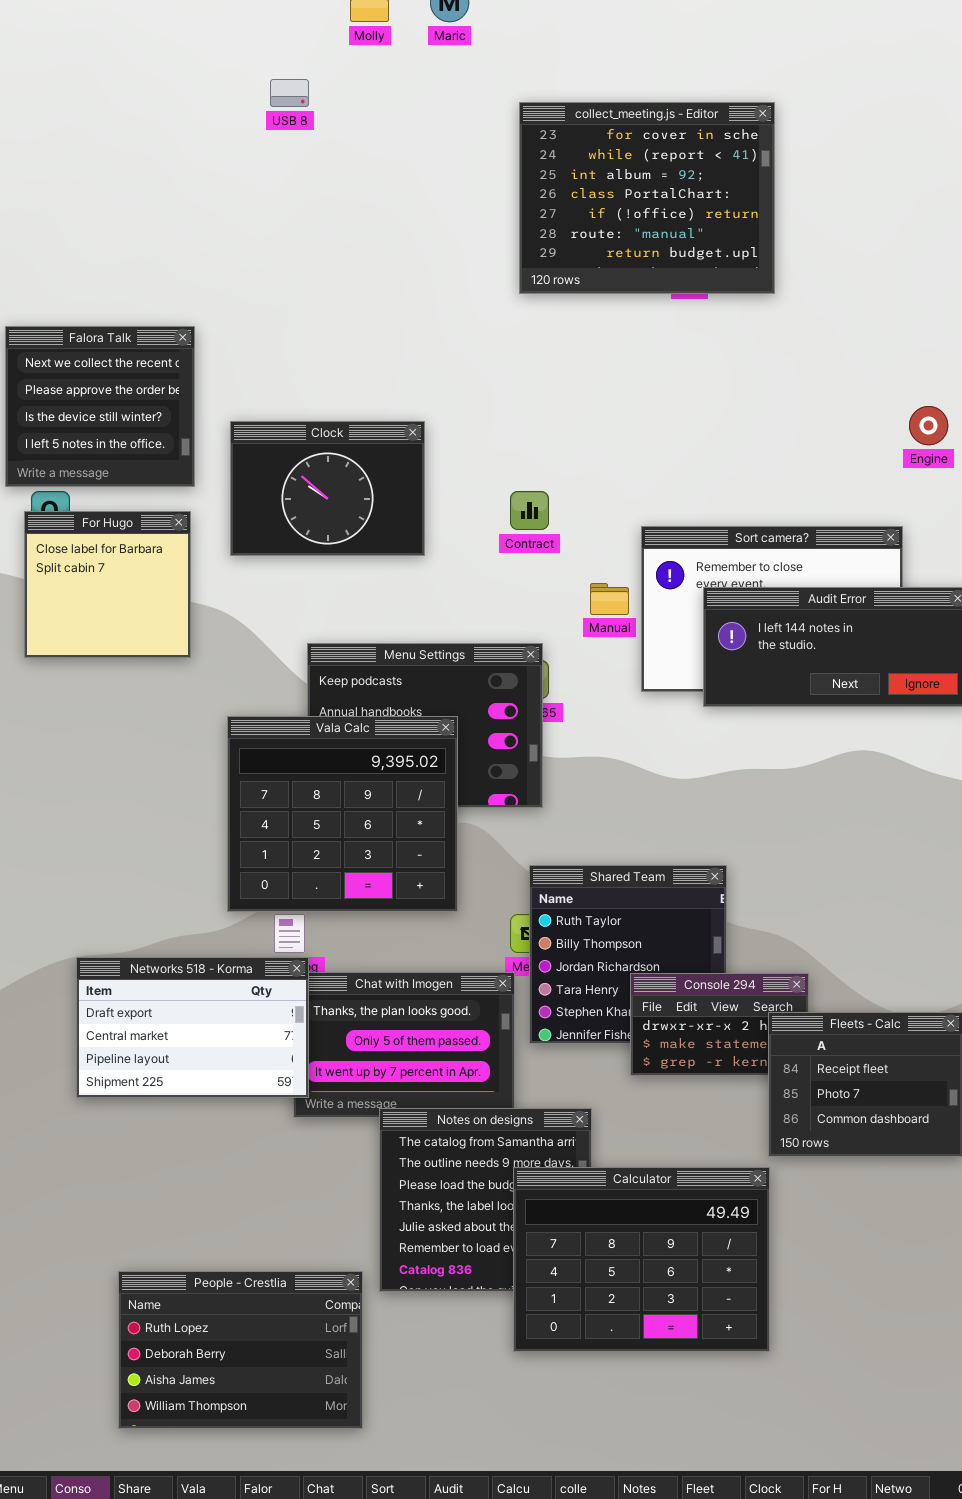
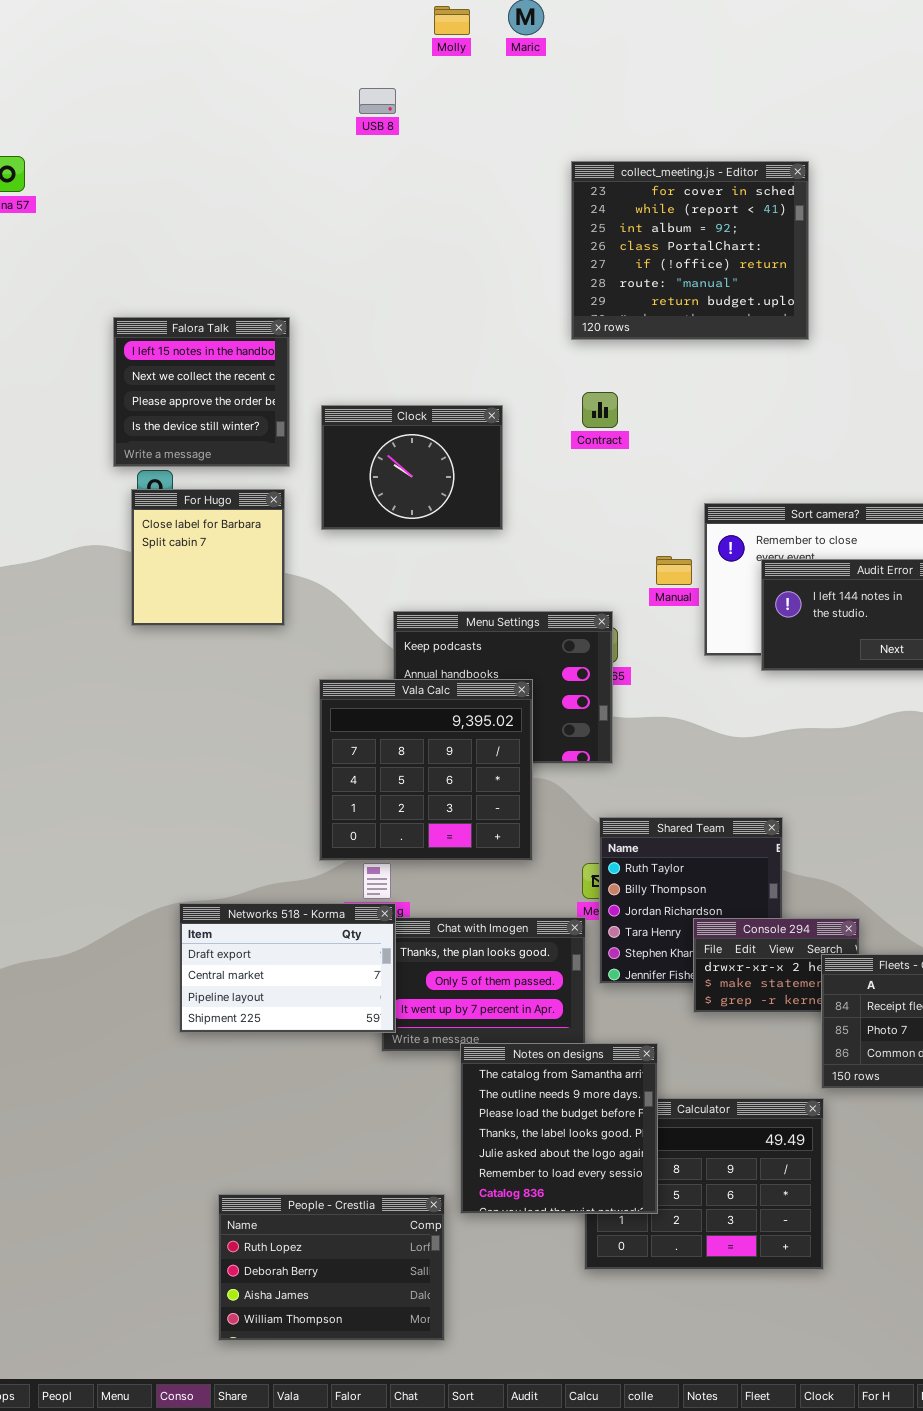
collect_meeting.js - Editor: [519,102,775,294] -> [571,161,809,340], moved
Falora Talk: [5,326,195,487] -> [113,317,290,467], scrolled up 1 row
Contract: [510,491,549,530] -> [582,392,618,428], moved
Notes on designs: [379,1108,592,1292] -> [460,1043,658,1214], raised

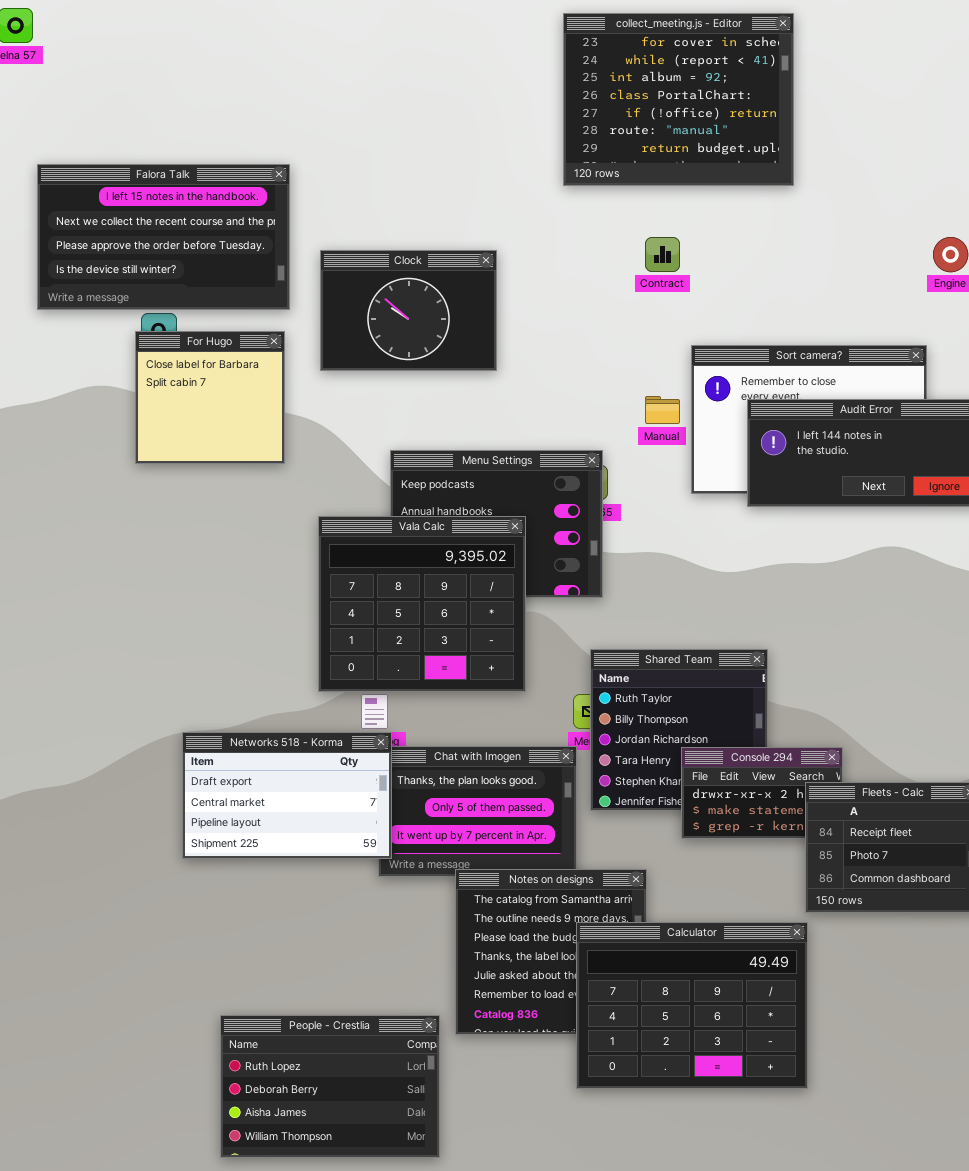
Falora Talk: [113,317,290,467] -> [37,164,290,310], resized
Contract: [582,392,618,428] -> [645,237,680,272], moved
Calculator: [584,1098,824,1270] -> [576,922,808,1089], raised

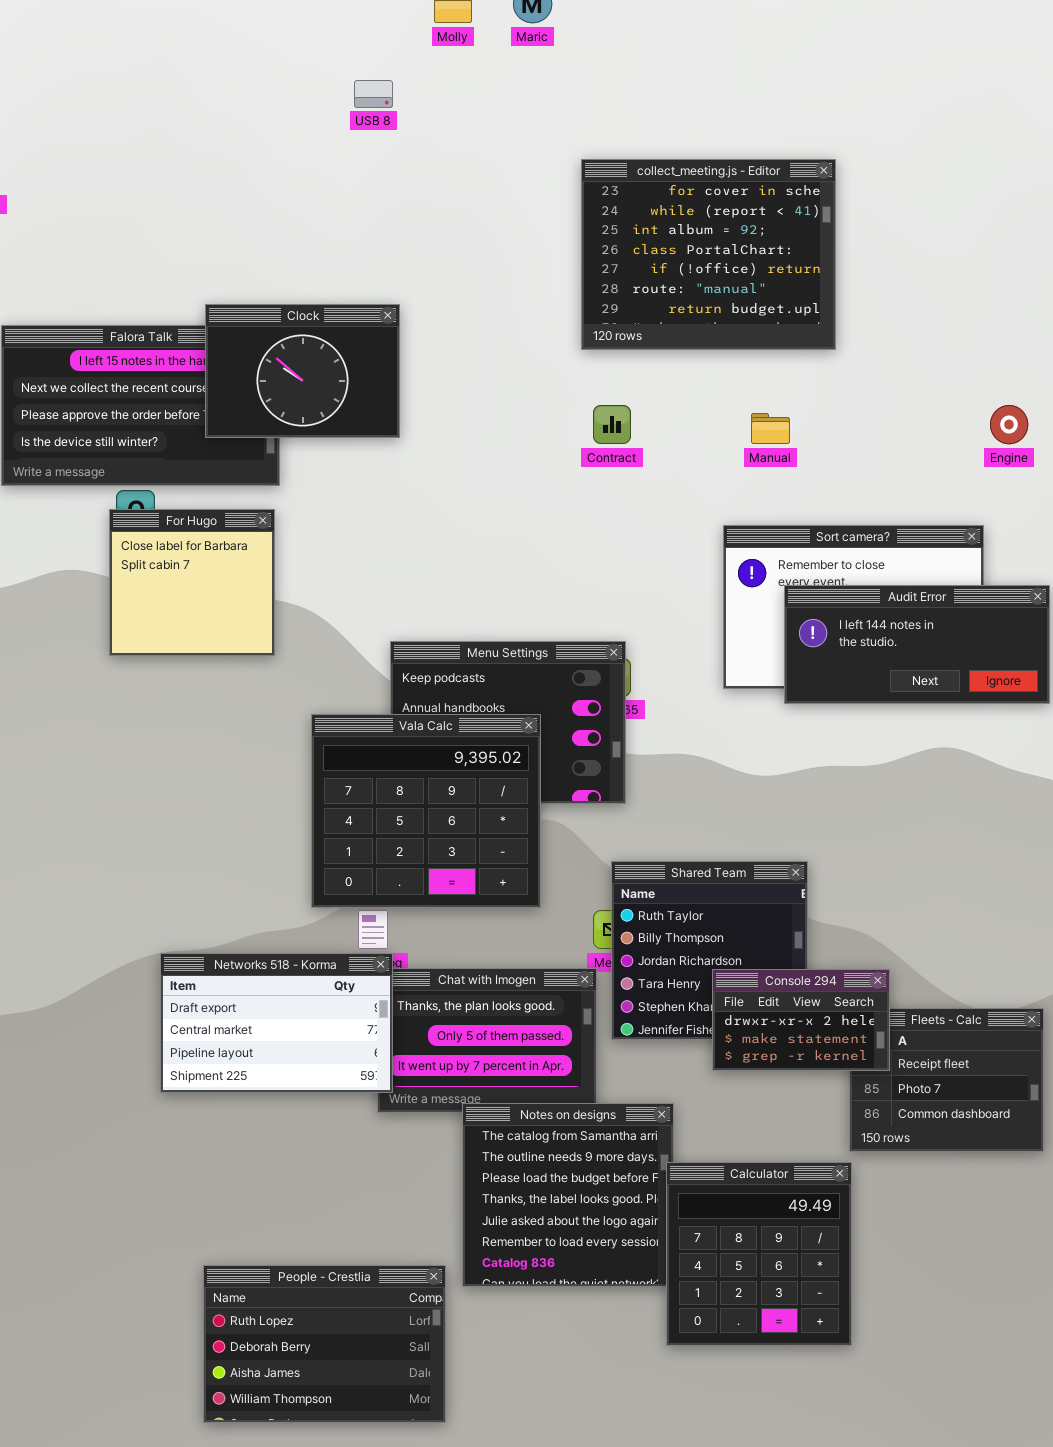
Contract: [645,237,680,272] -> [593,405,631,444], moved
Clock: [320,250,497,371] -> [205,304,400,438], moved
Manual: [645,396,680,424] -> [751,413,790,444], moved
Console 294: [681,747,843,839] -> [712,969,890,1071], raised
Calculator: [576,922,808,1089] -> [666,1162,852,1346], resized

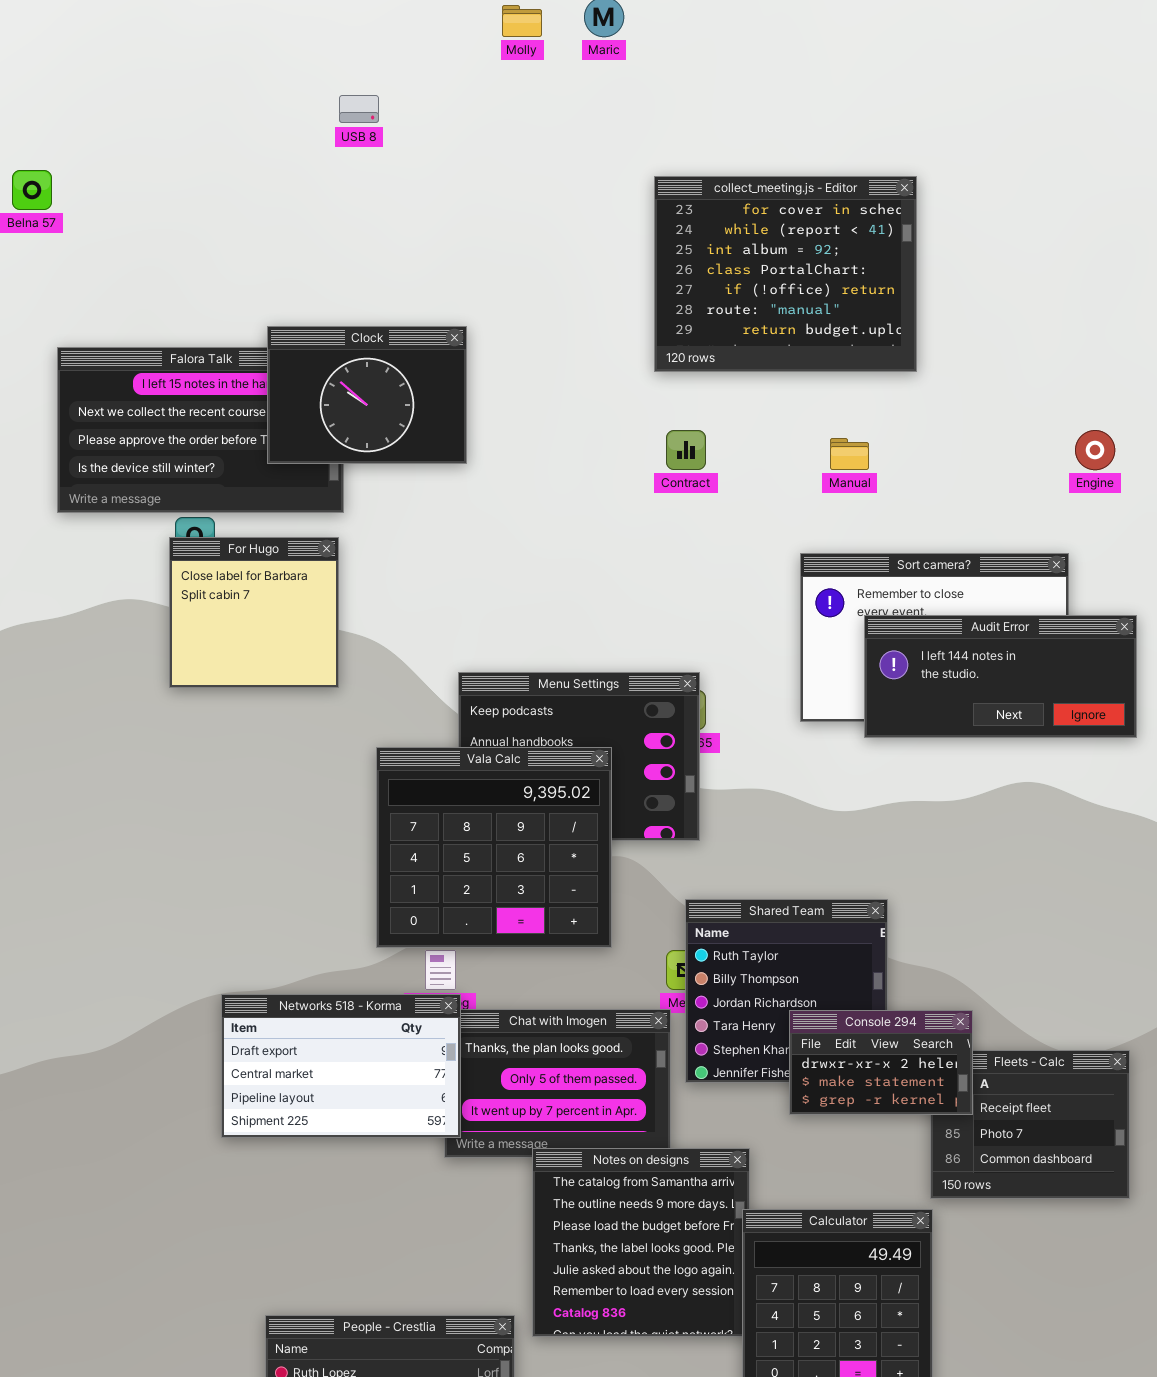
USB 8: [354,80,393,108] -> [339,95,379,123], moved

